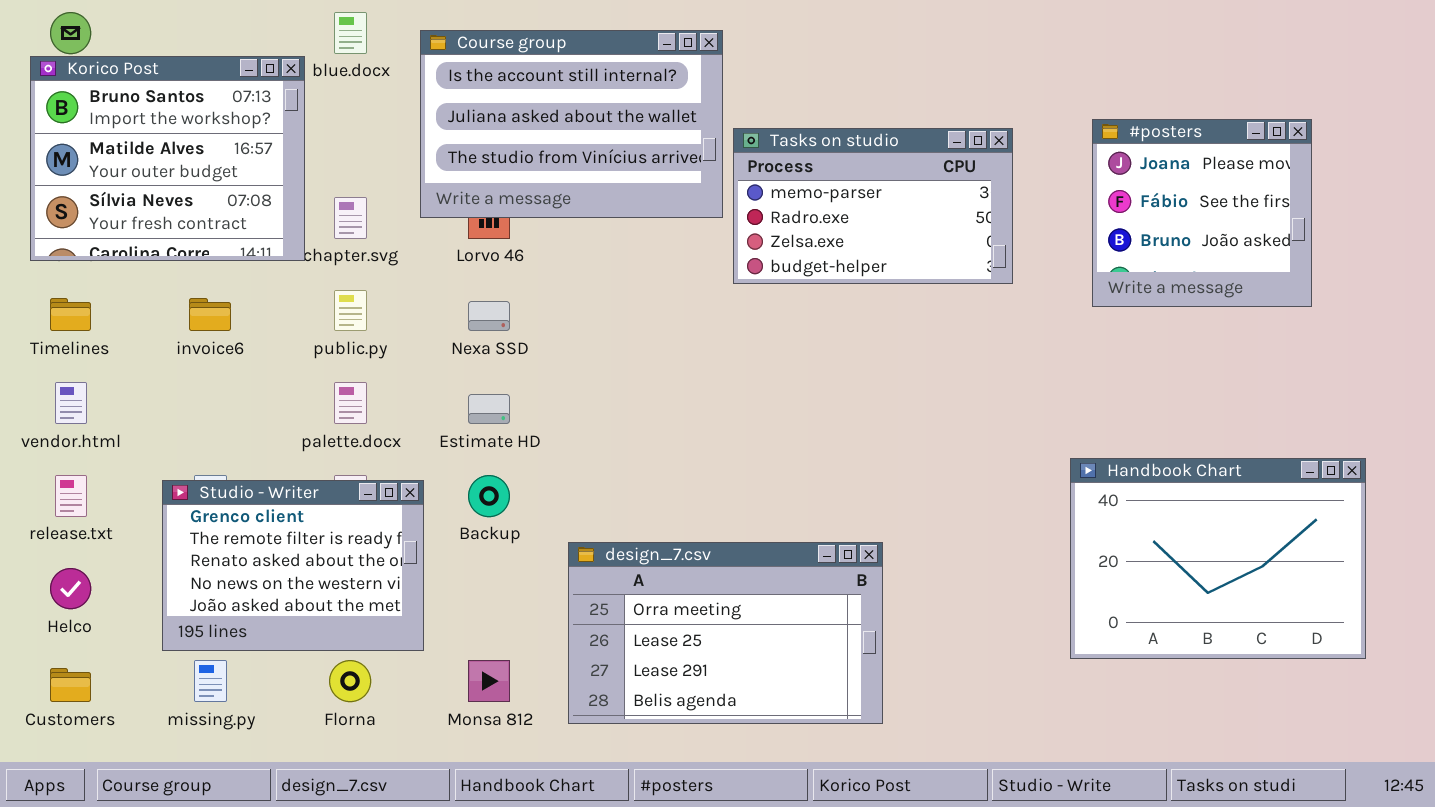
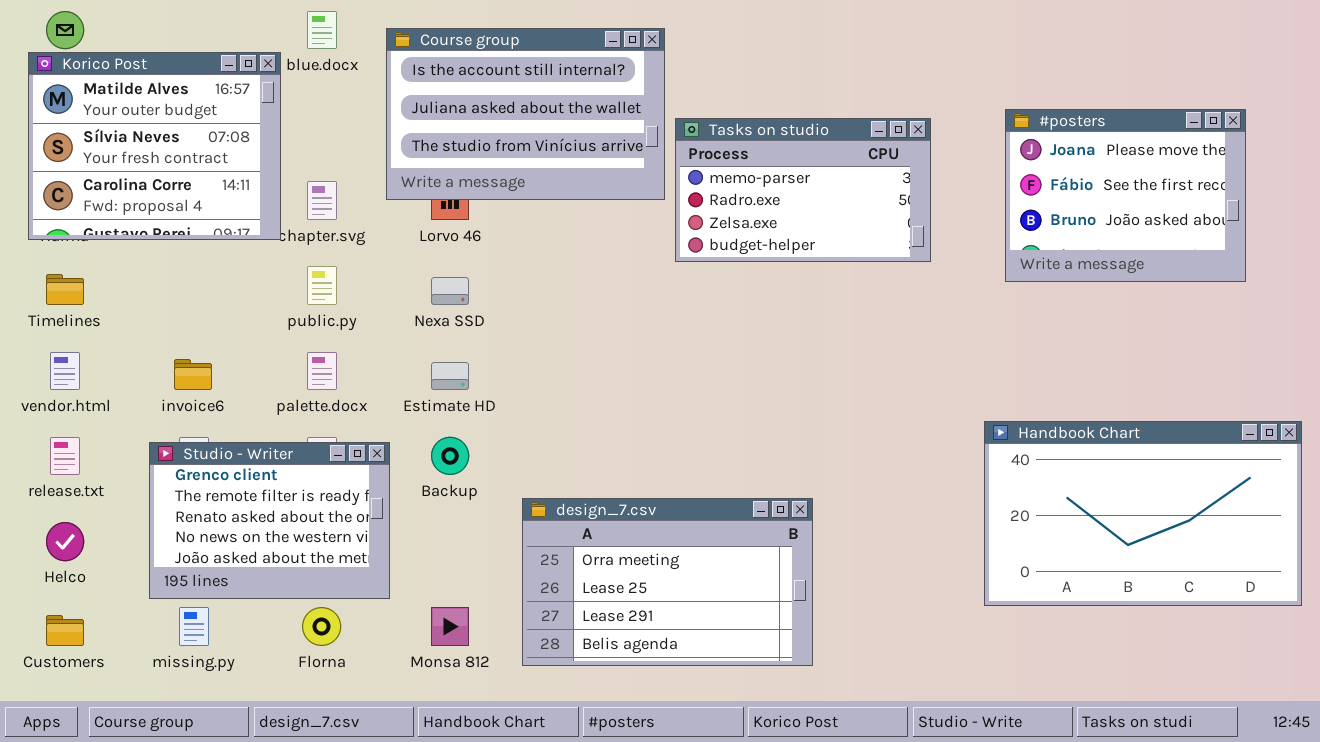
Korico Post: [30,56,305,261] -> [28,52,281,240], scrolled down 1 row
#posters: [1092,119,1312,307] -> [1005,109,1246,282], resized
invoice6: [189,298,231,331] -> [174,359,212,390], moved
Handbook Chart: [1070,458,1366,659] -> [984,421,1302,606], resized

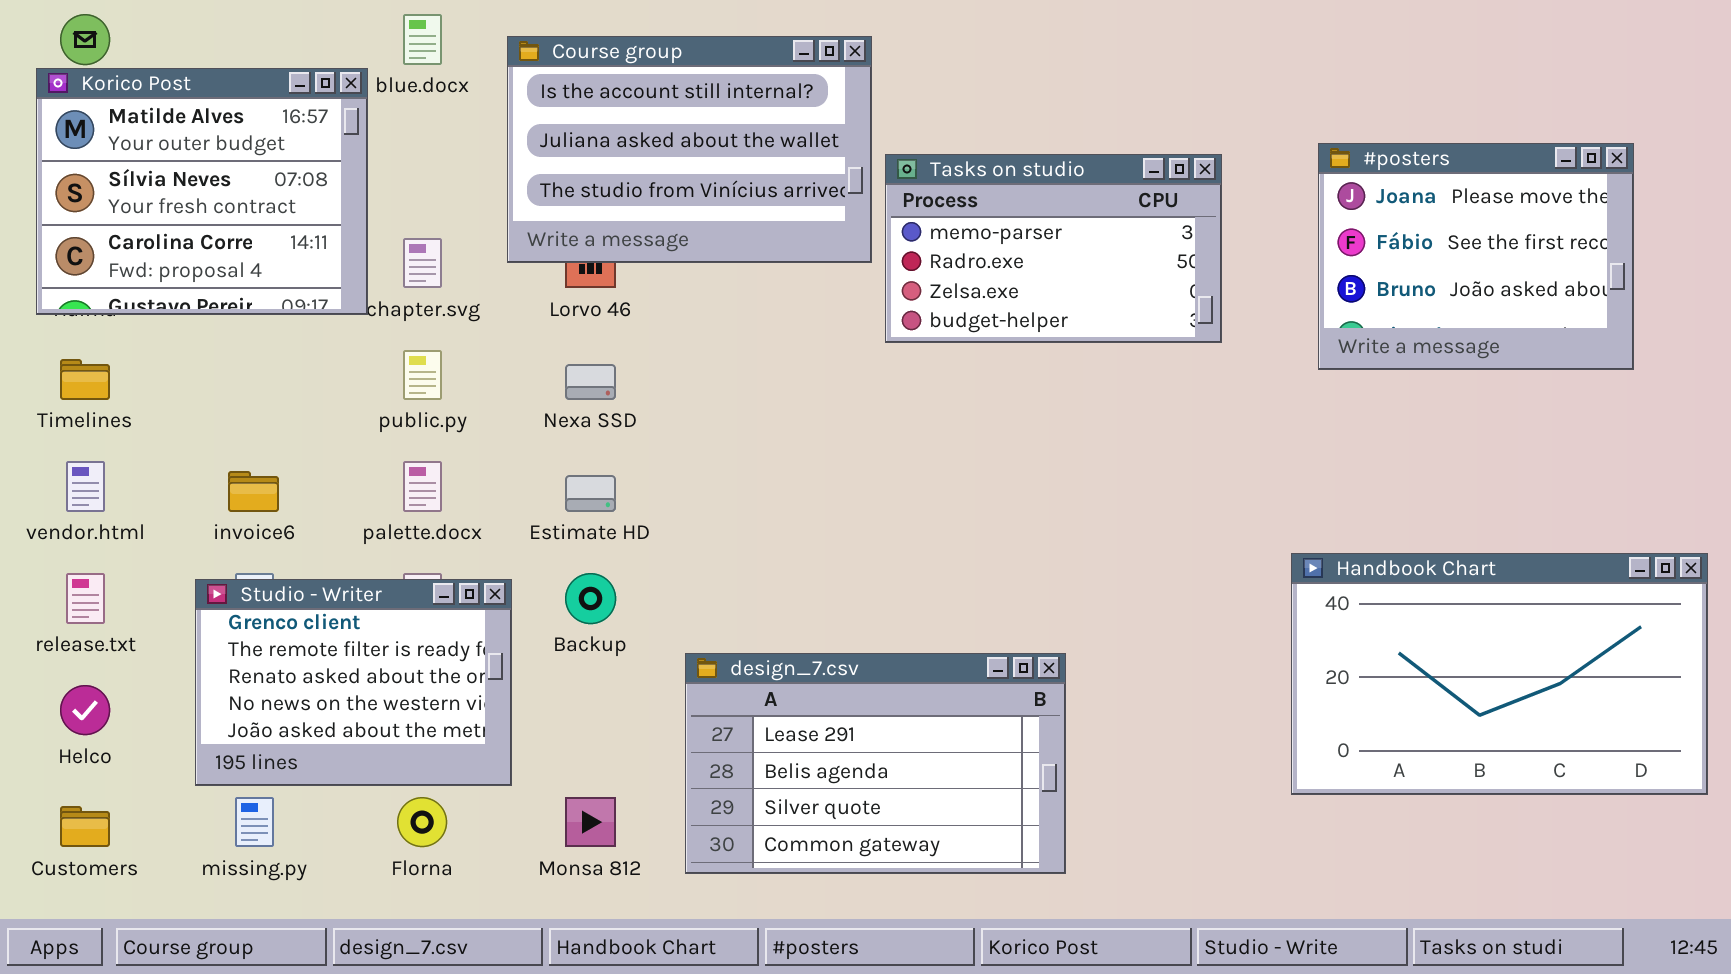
design_7.csv: [522,498,813,666] -> [685,653,1066,874], scrolled down 2 rows

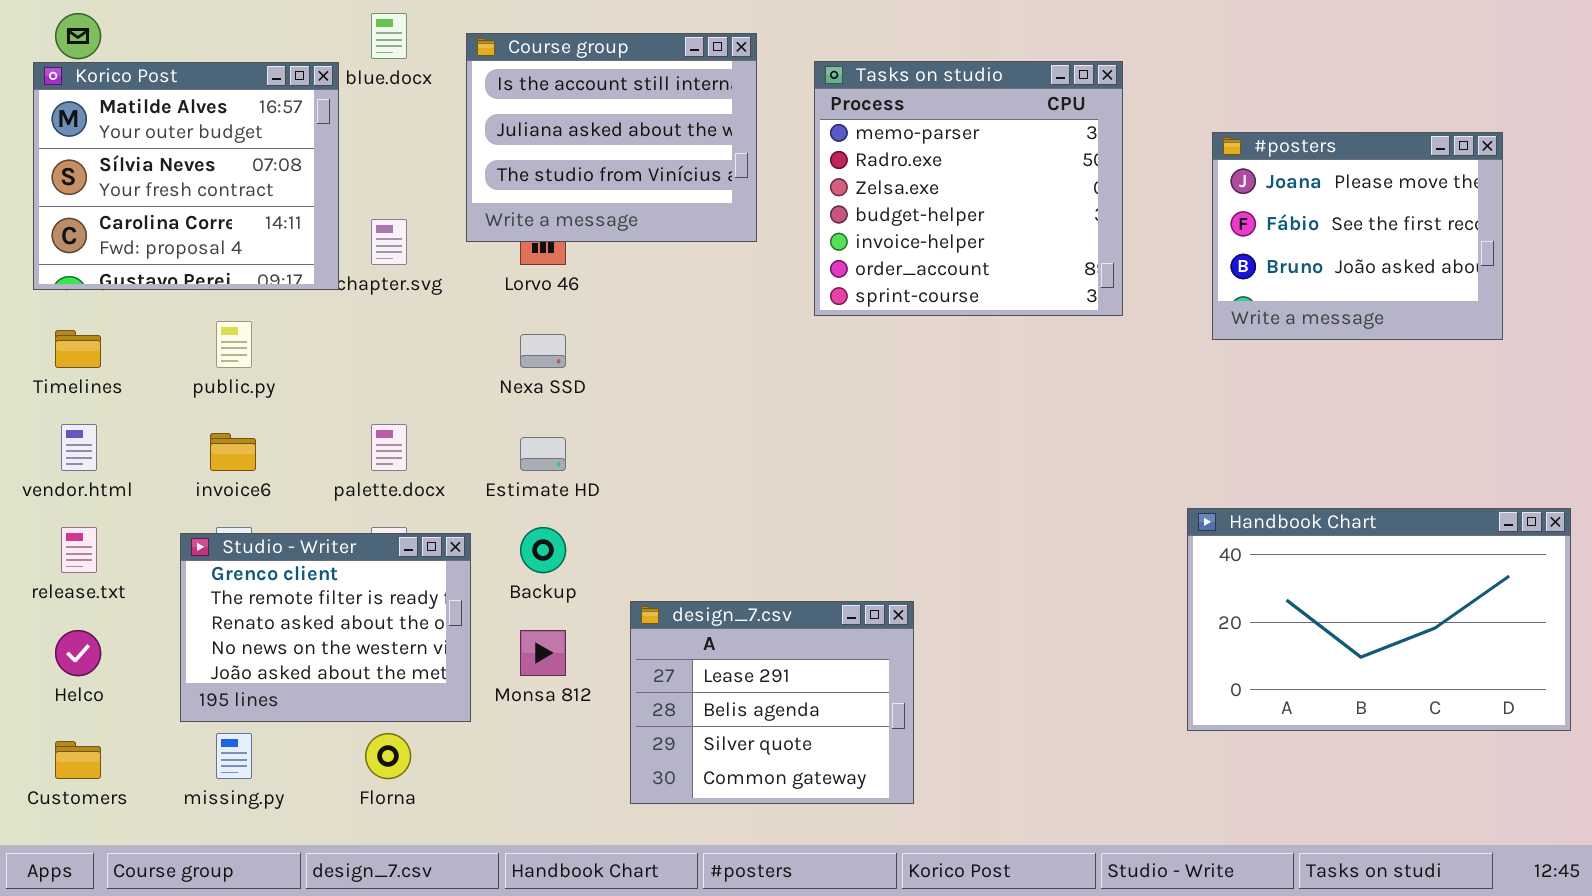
Course group: [507,36,872,263] -> [466,33,757,242], resized
Tasks on studio: [885,154,1222,343] -> [814,61,1123,316], resized
public.py: [403,350,442,400] -> [216,321,252,368], moved
design_7.csv: [685,653,1066,874] -> [630,601,914,804], resized
Monsa 812: [565,797,616,847] -> [520,630,566,676], moved

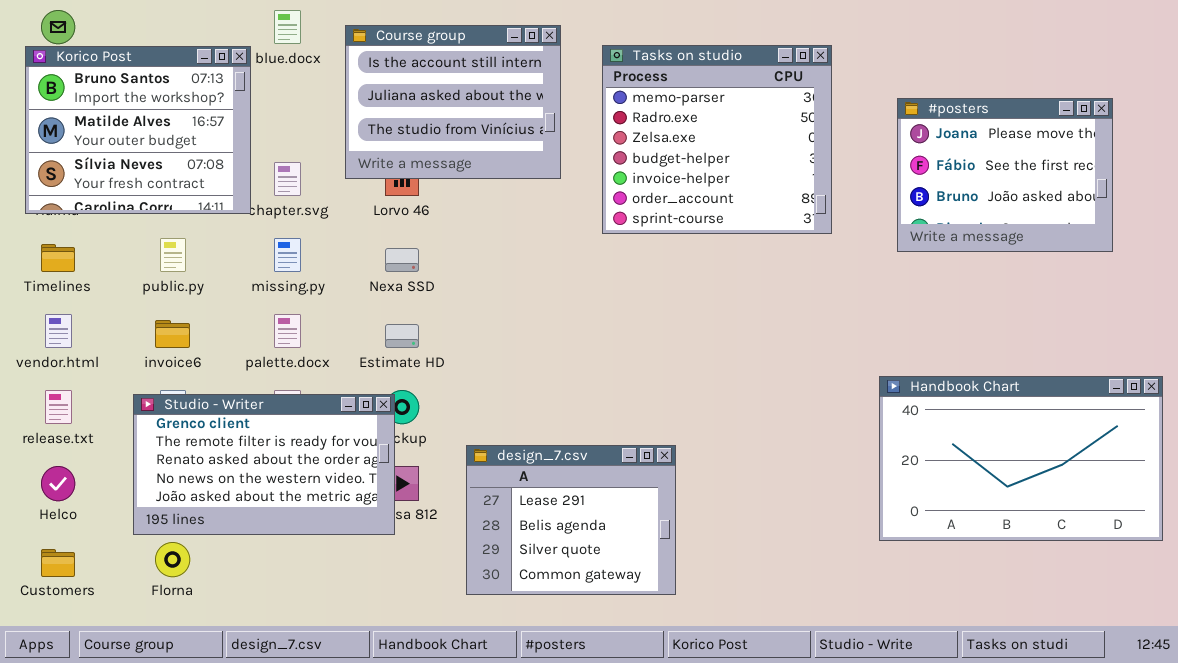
Korico Post: [33,62,339,290] -> [25,46,251,214], scrolled up 1 row
Studio - Writer: [180,533,471,722] -> [133,394,395,535], resized
missing.py: [216,733,252,779] -> [274,238,301,272], moved
Florna: [365,733,411,779] -> [155,542,190,577], moved

